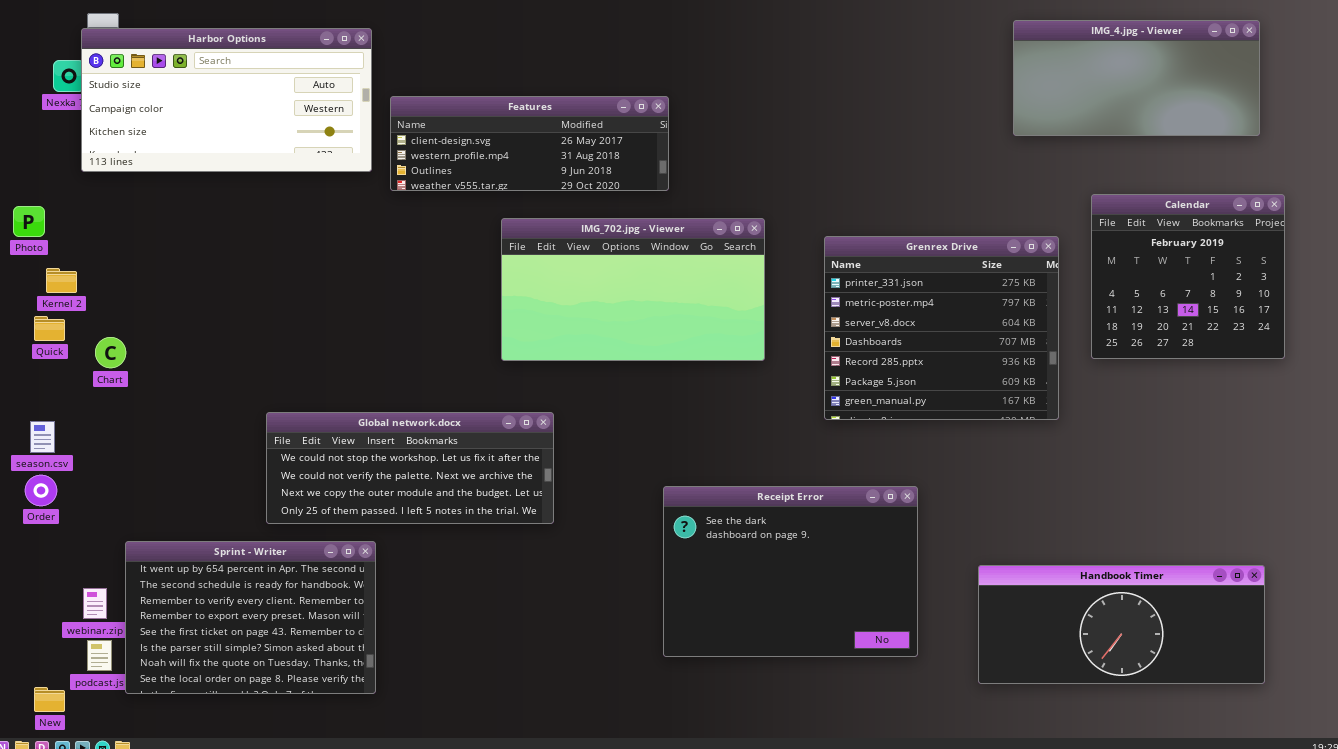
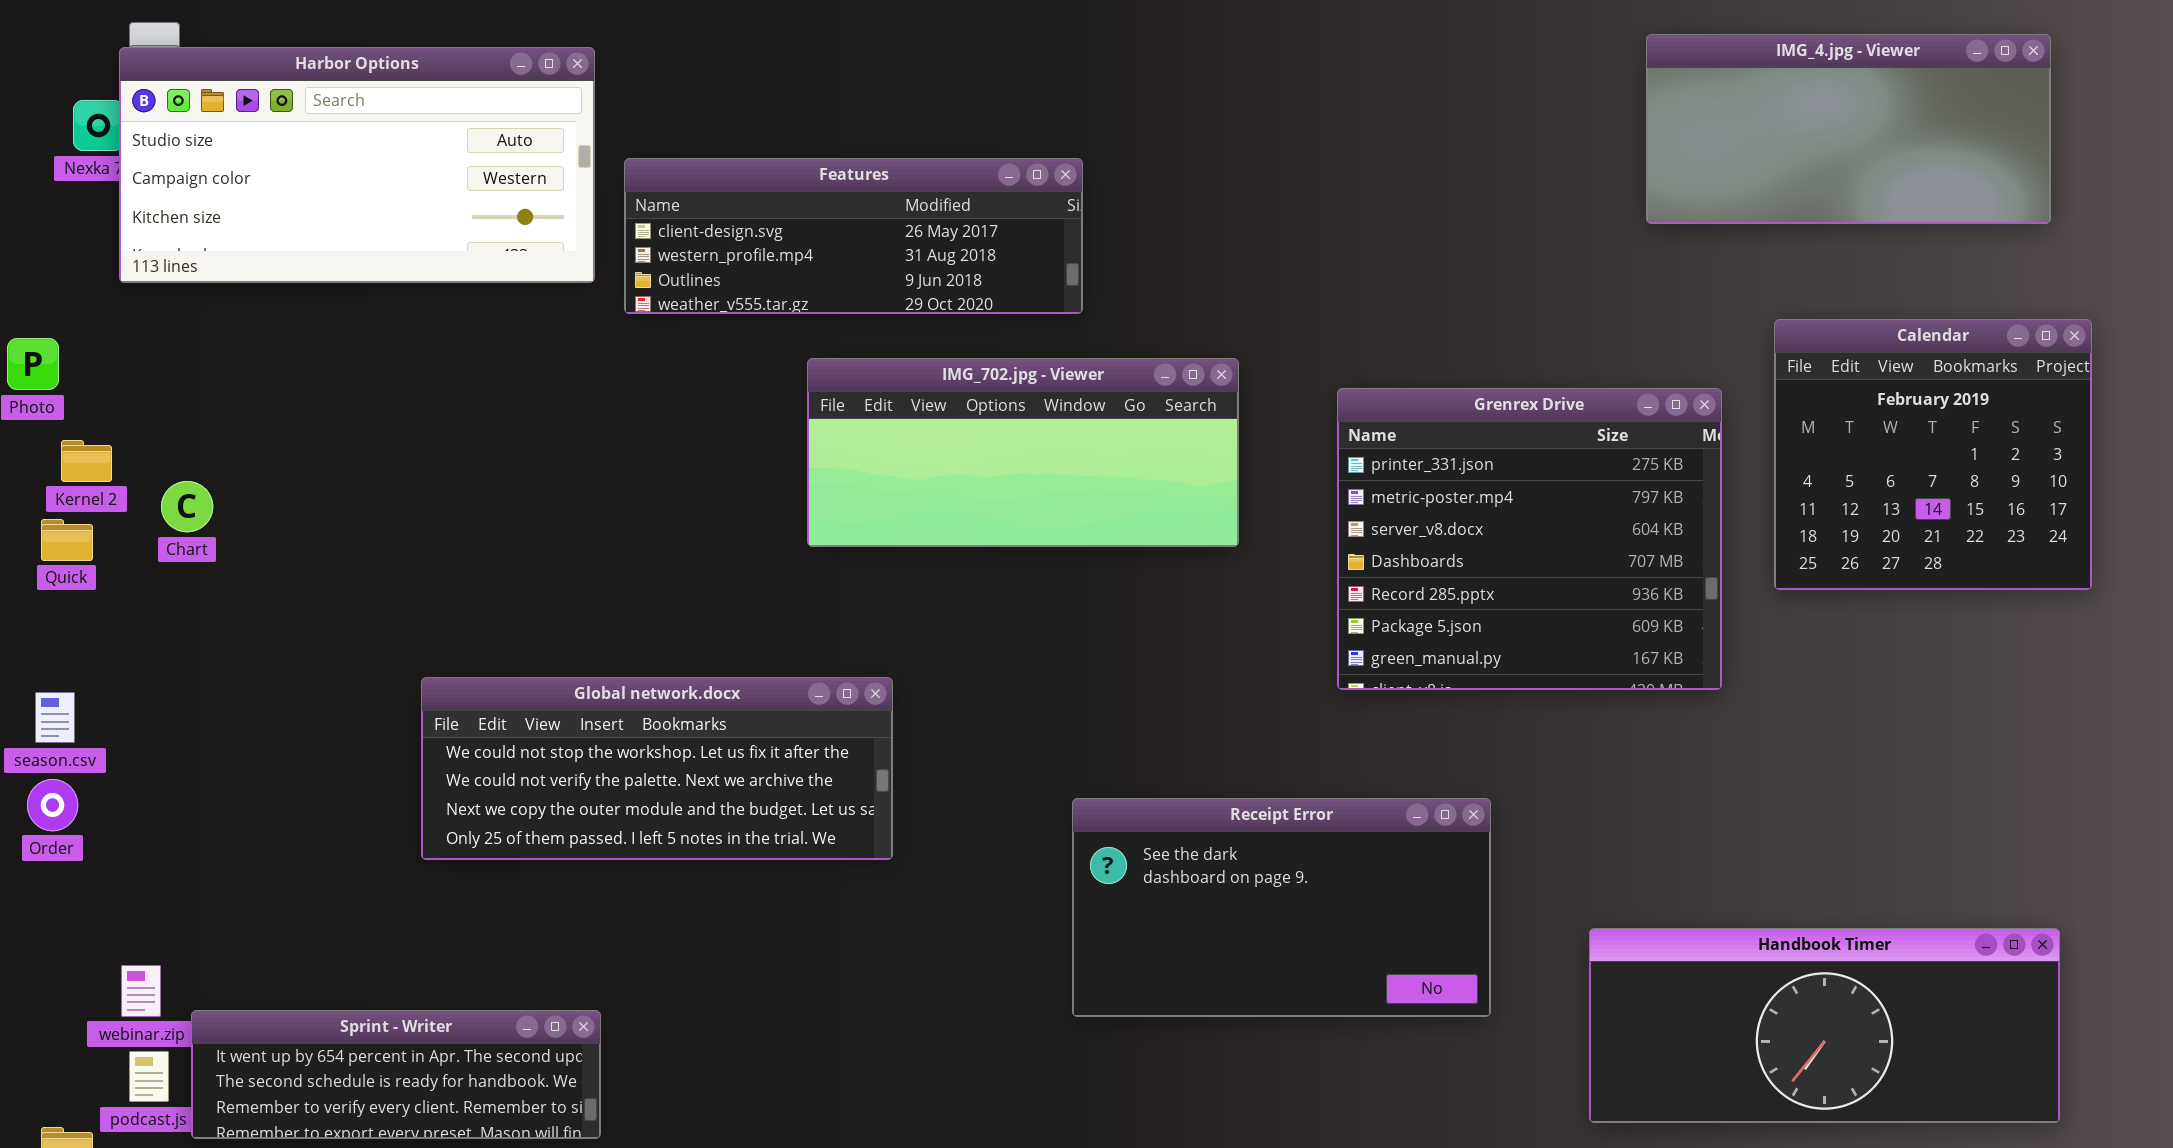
IMG_702.jpg - Viewer: [501,218,765,361] -> [807,358,1239,547], resized
Chart: [95,337,126,368] -> [161,481,213,532], moved
Receipt Error: [663,486,918,657] -> [1072,798,1491,1017], resized
Sprint - Writer: [125,541,376,694] -> [191,1010,601,1139], resized

